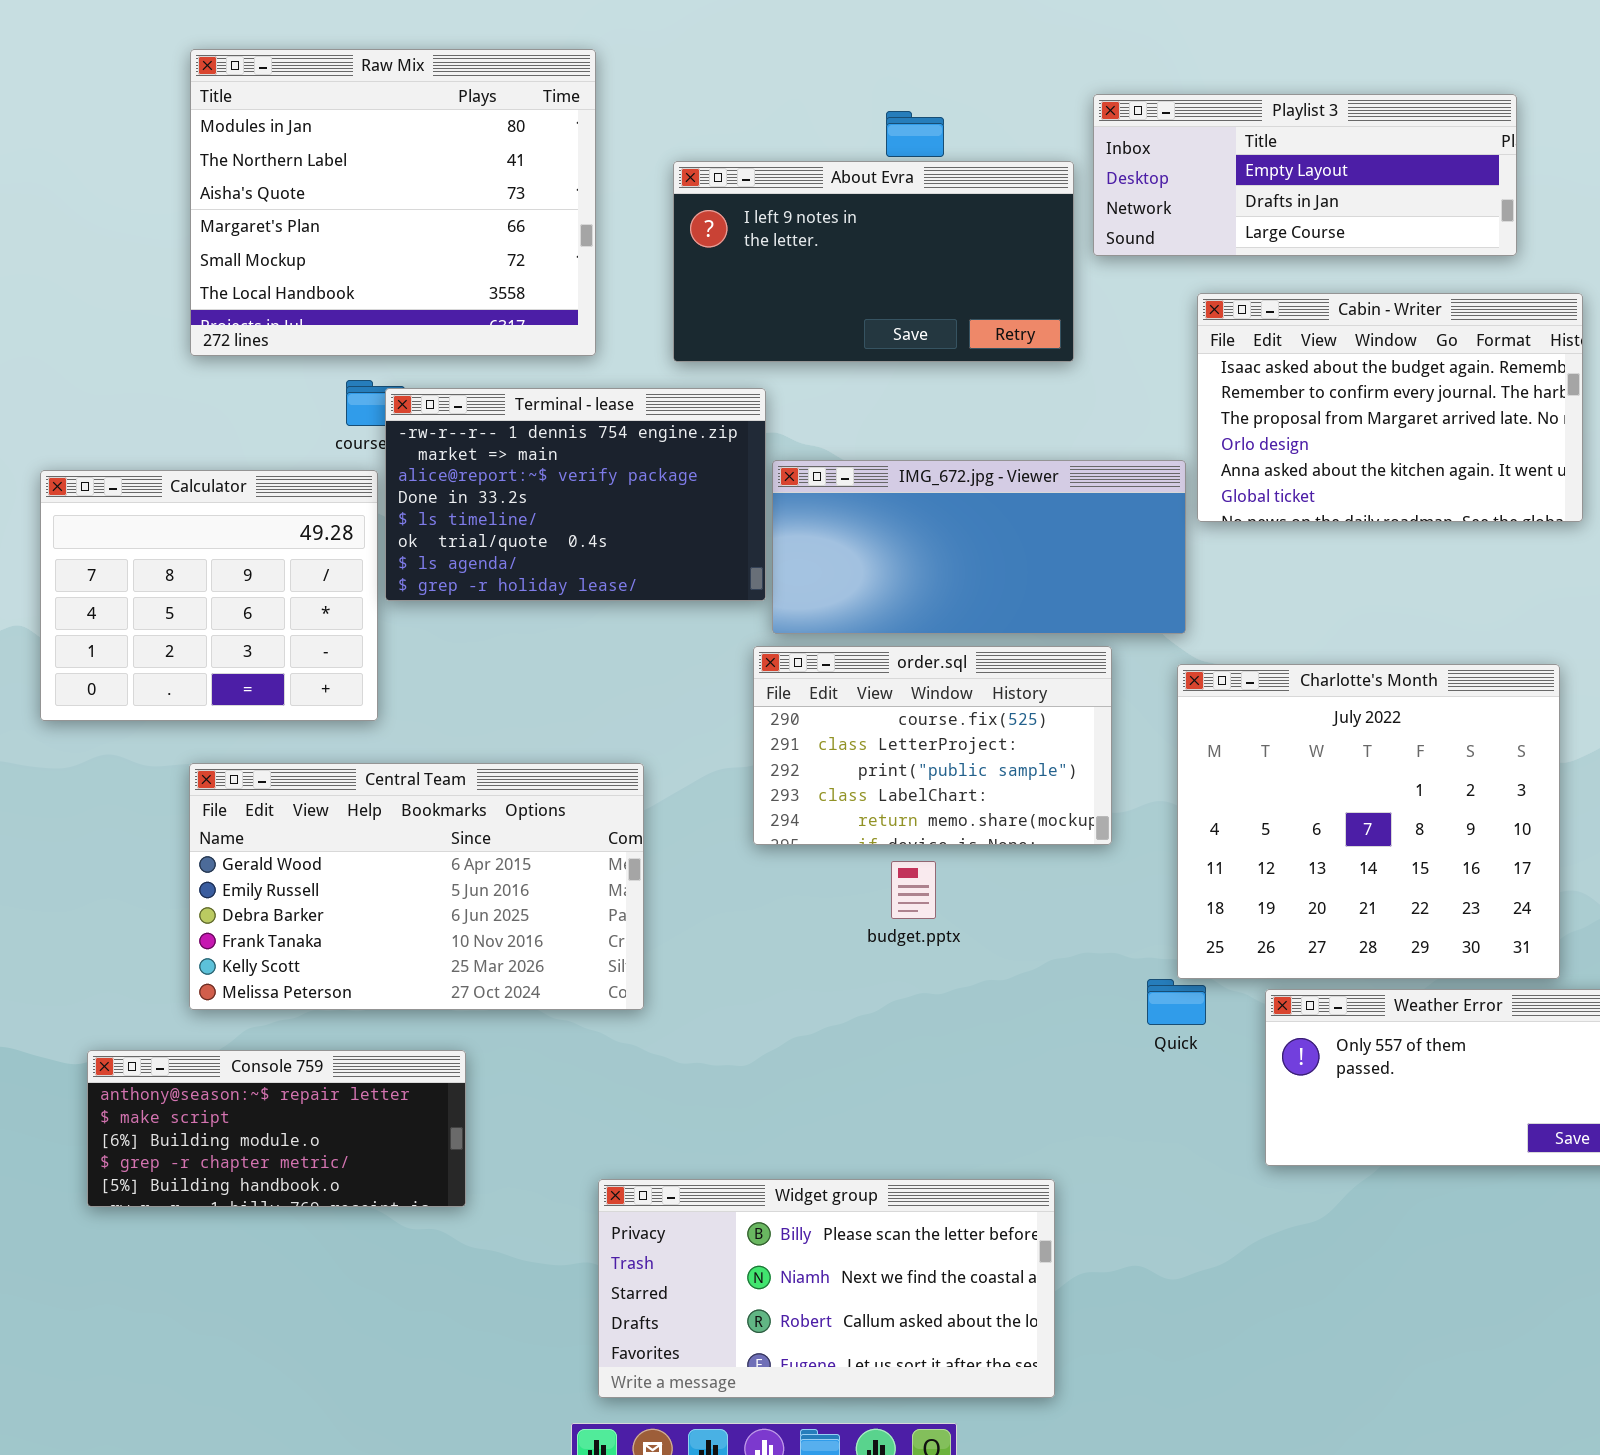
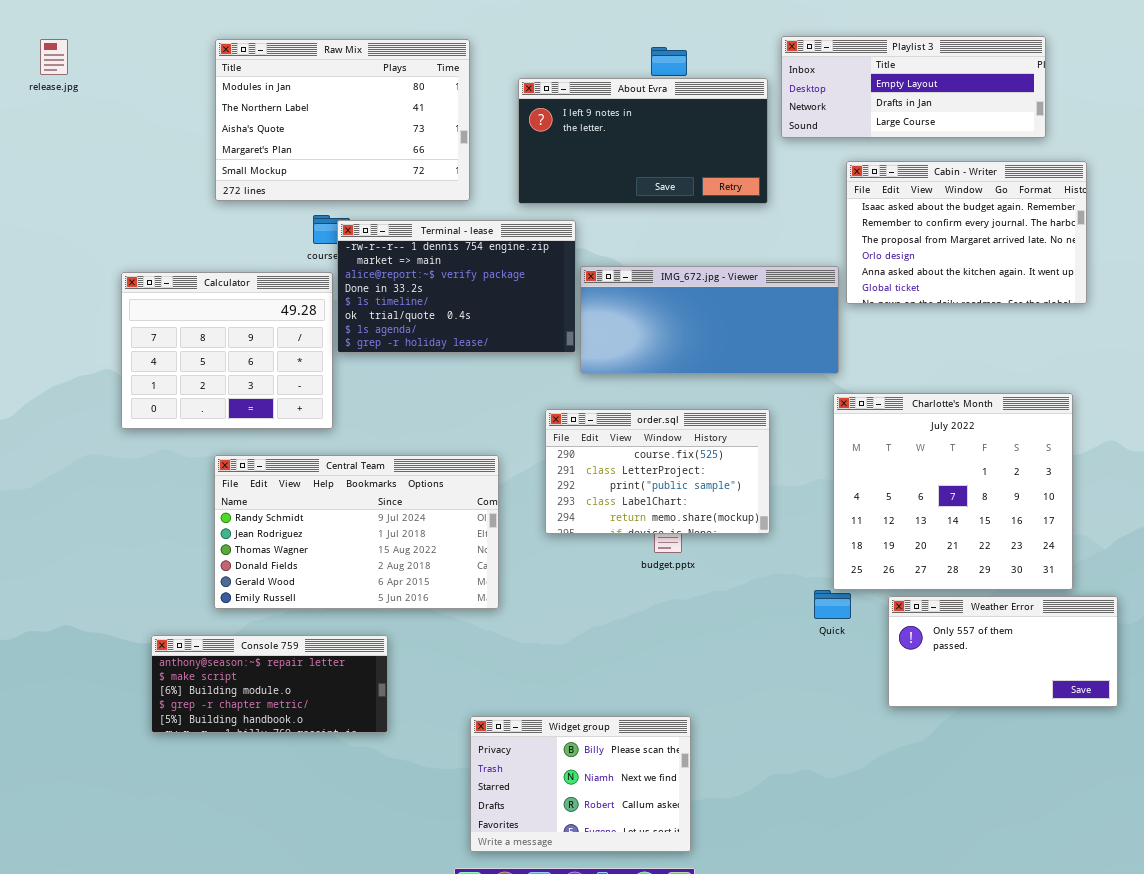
Raw Mix: [190,49,596,356] -> [215,39,470,201], resized
order.sql: [753,646,1112,845] -> [545,409,770,534], moved
Central Team: [189,763,644,1010] -> [214,455,499,609], scrolled up 4 rows
Widget group: [598,1179,1055,1398] -> [470,716,691,852], resized

